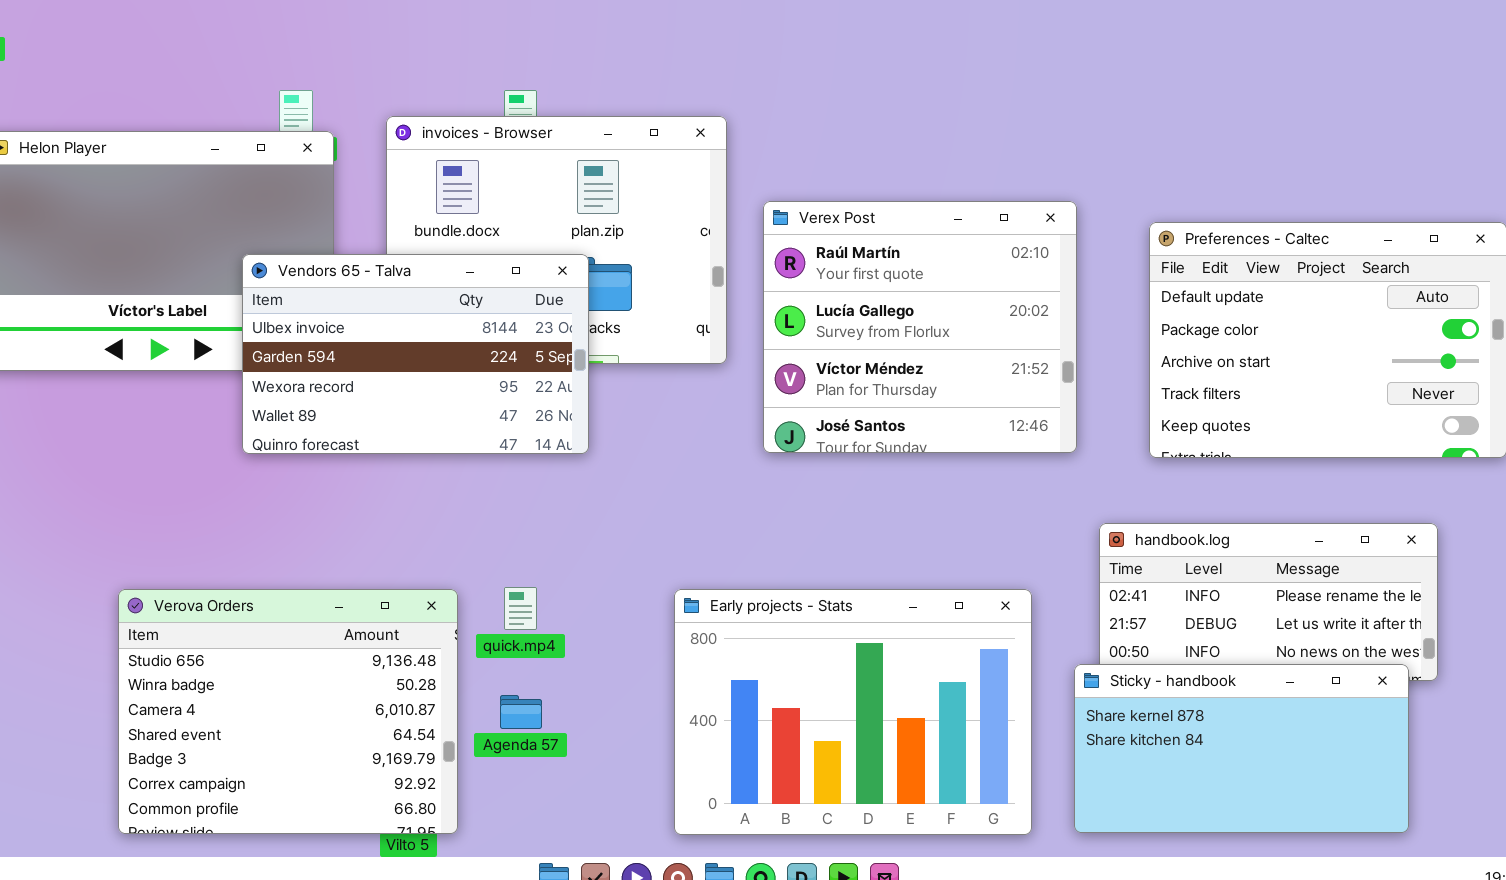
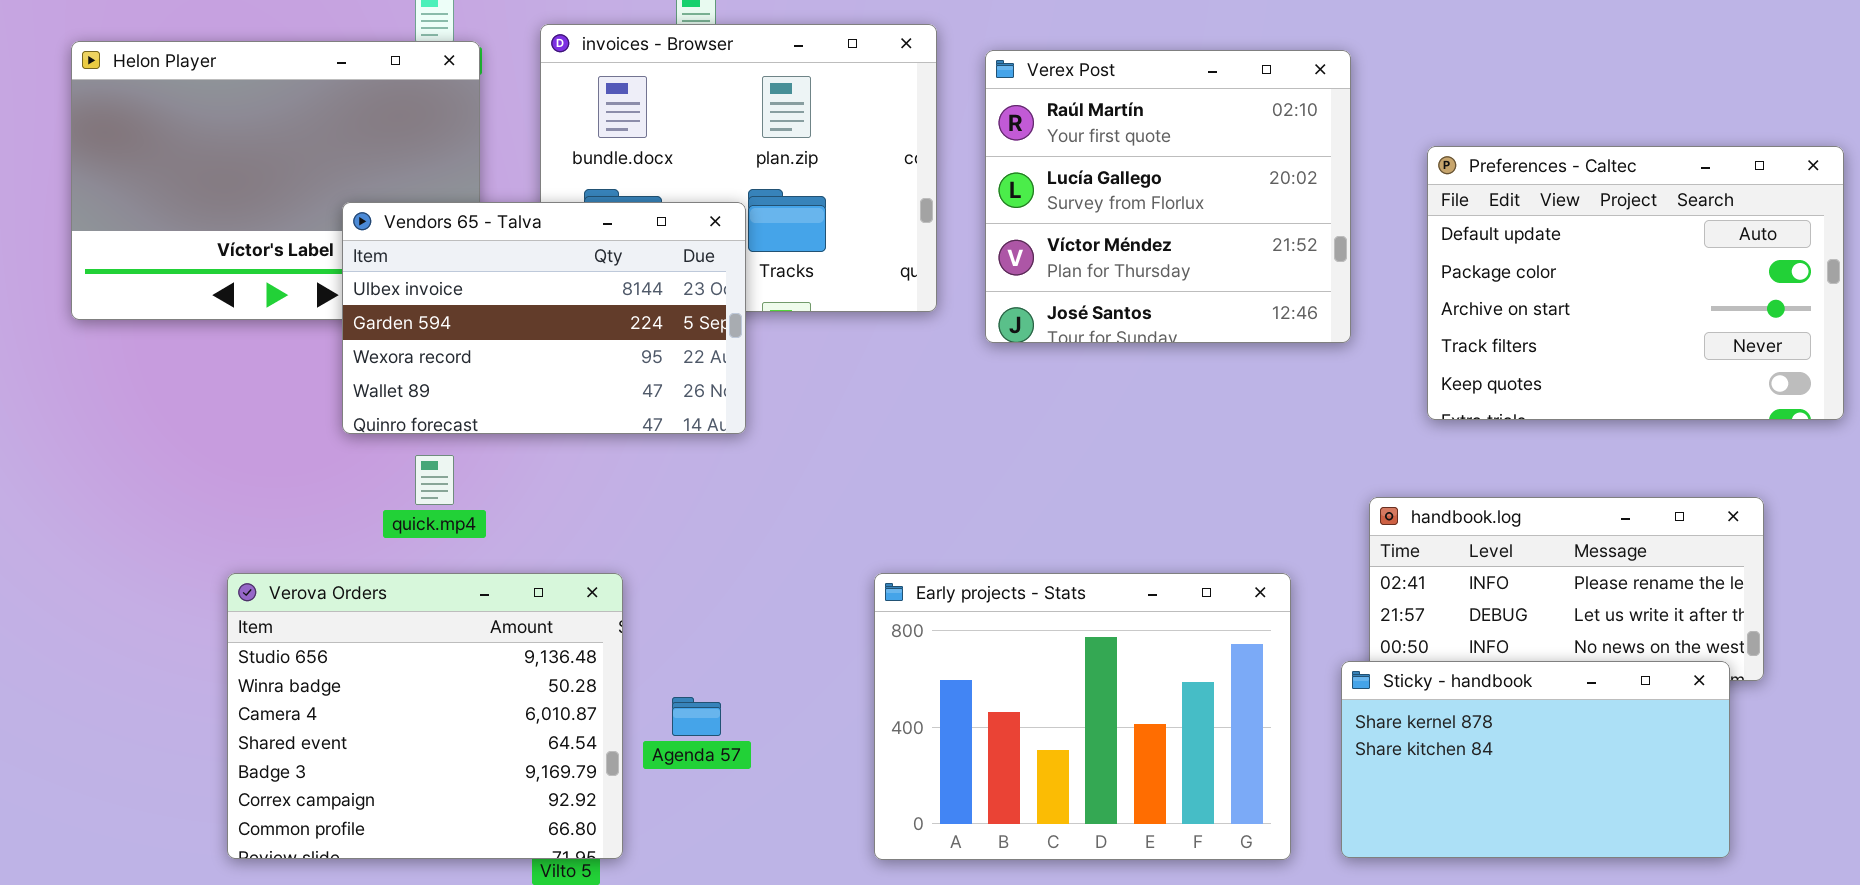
Verex Post: [763,201,1077,453] -> [985,50,1351,343], moved
Vendors 65 - Talva: [242,254,589,454] -> [342,202,746,434], moved
quick.mp4: [504,587,537,630] -> [415,455,454,505], moved

